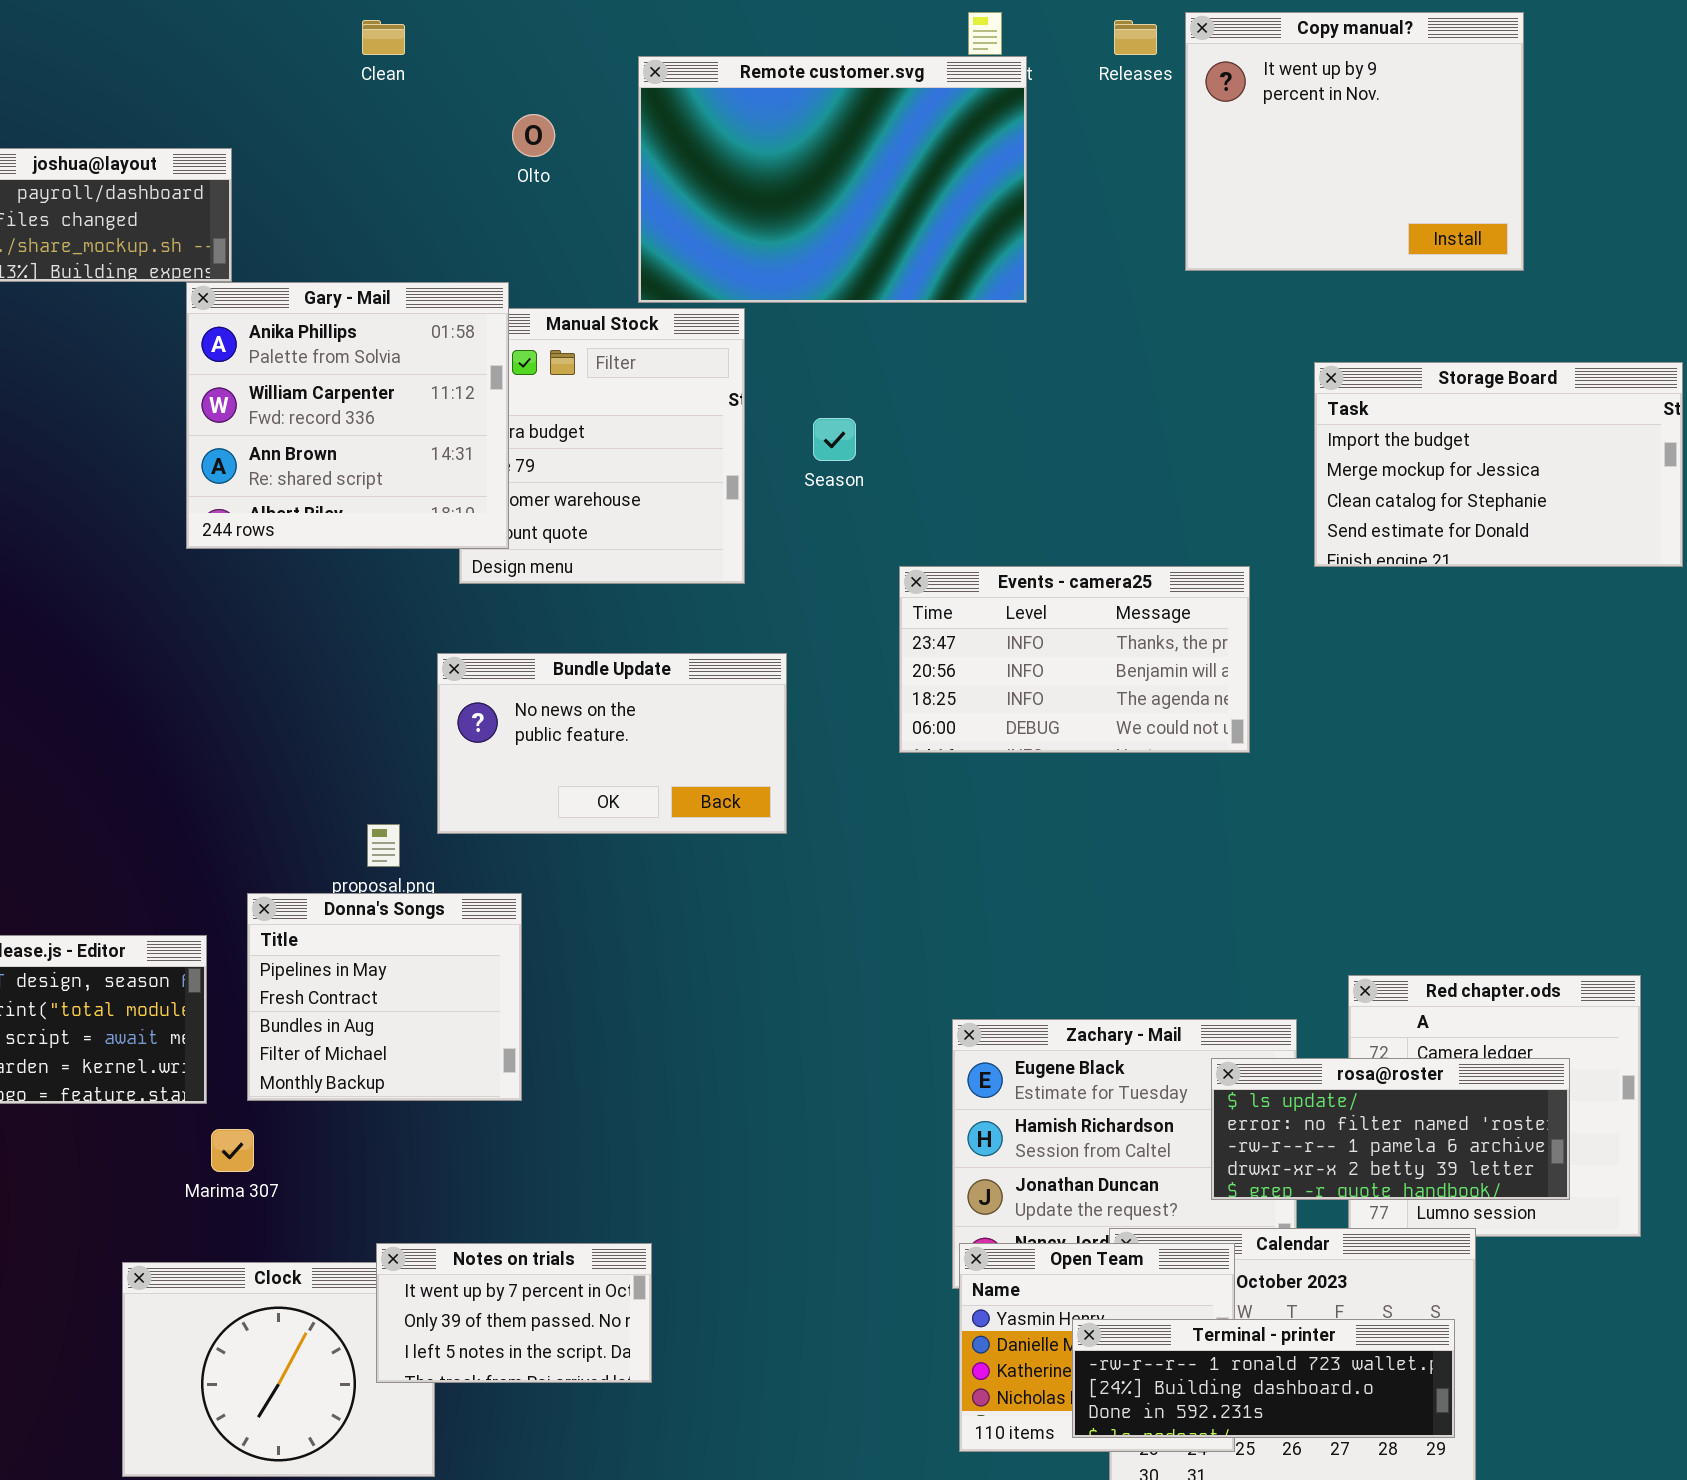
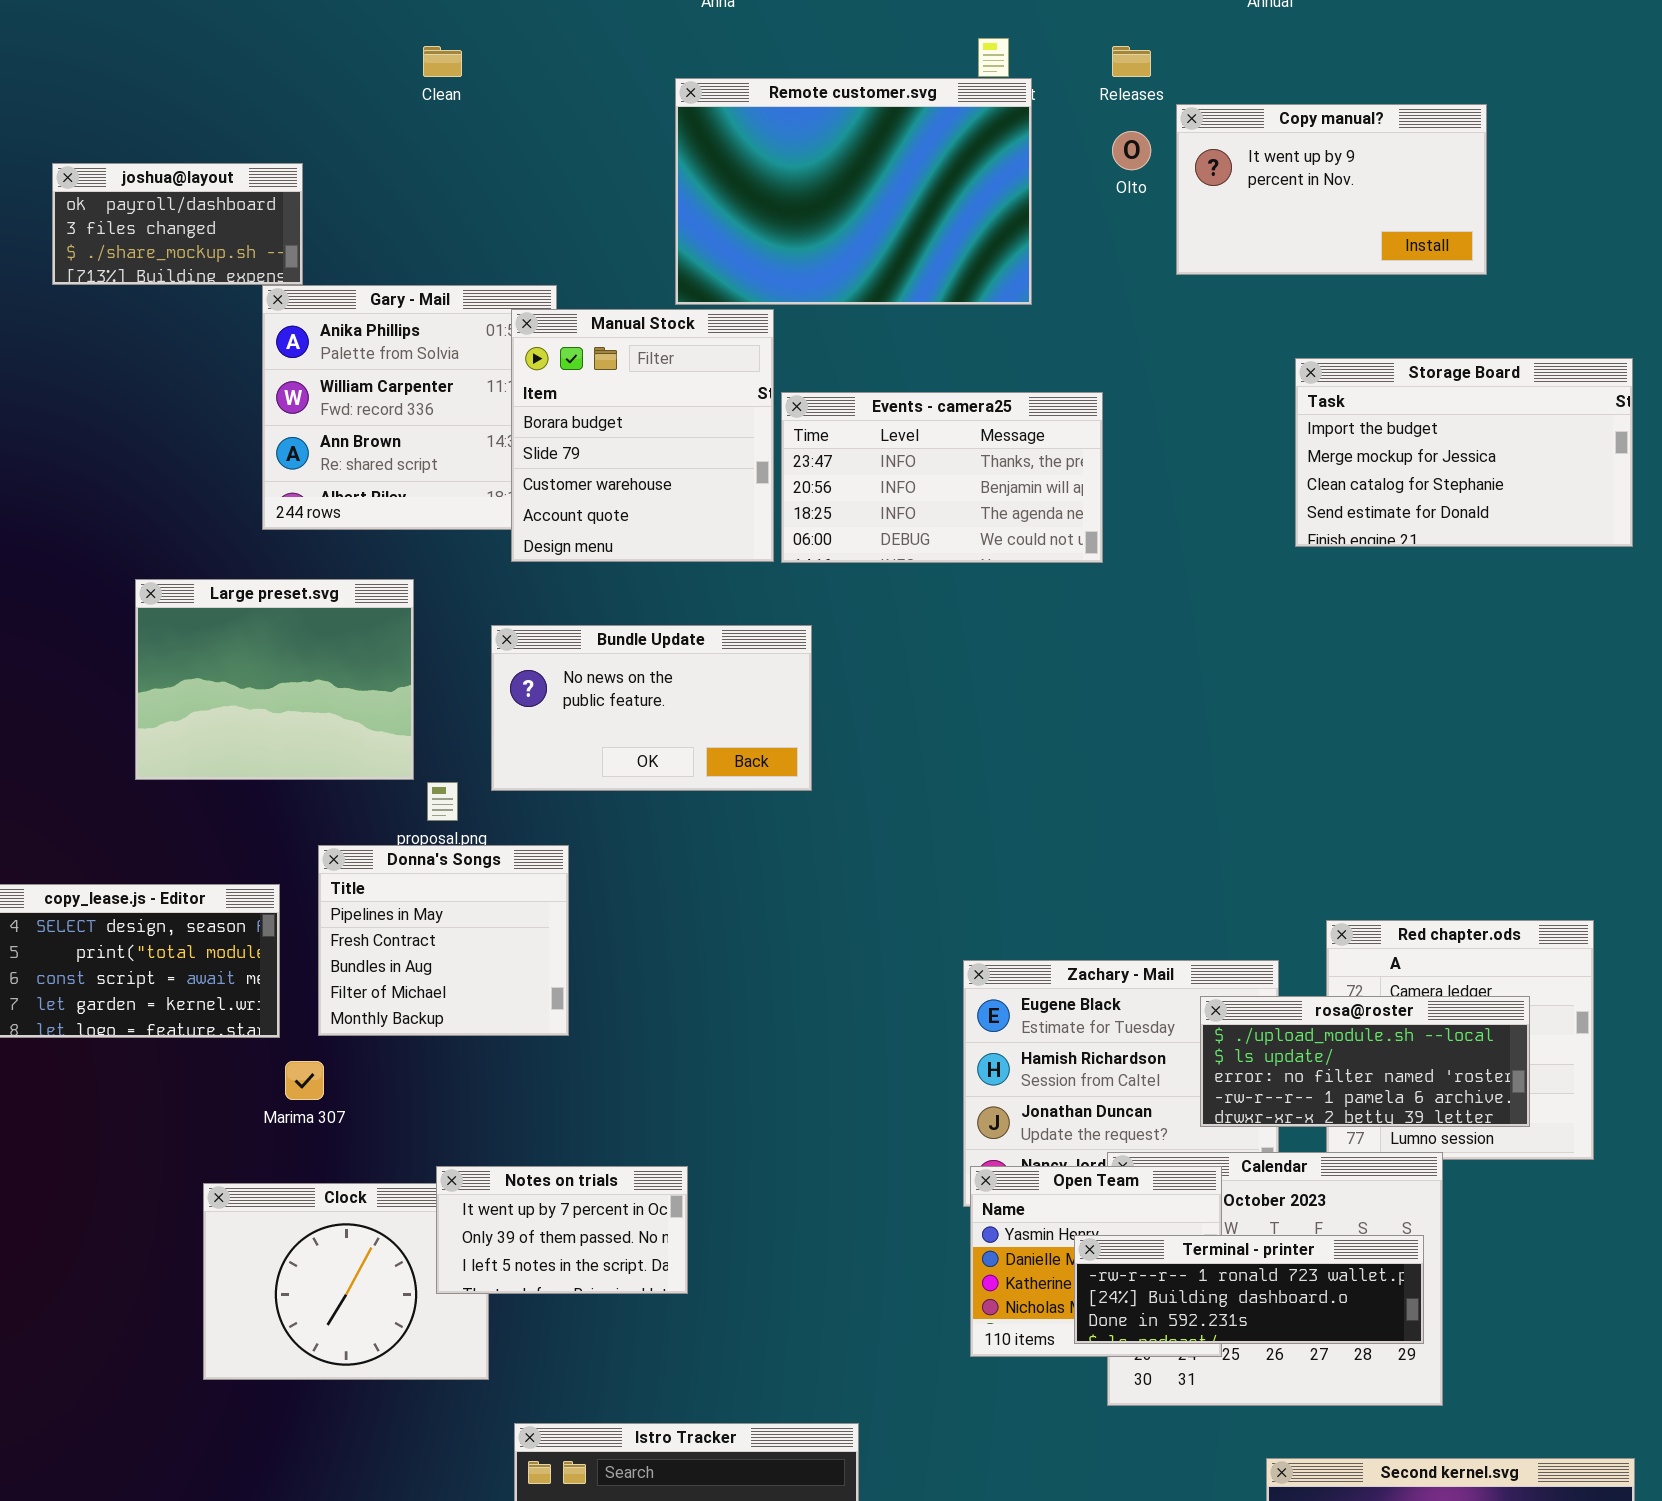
Copy manual?: [1185,12,1524,271] -> [1176,104,1487,275], resized
Olto: [512,114,555,157] -> [1112,131,1151,170], moved
Manual Stock: [459,308,745,584] -> [511,309,774,562], raised
Events - camera25: [899,566,1250,753] -> [781,392,1103,563], moved
Large preset.svg: none -> [135,579,414,780], opened
rosa@roster: [1211,1058,1570,1200] -> [1200,996,1530,1127], scrolled up 1 row

